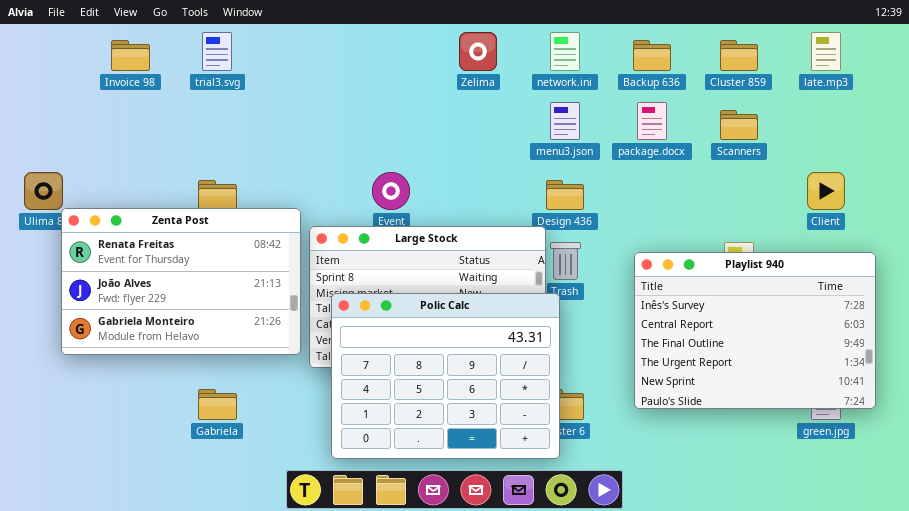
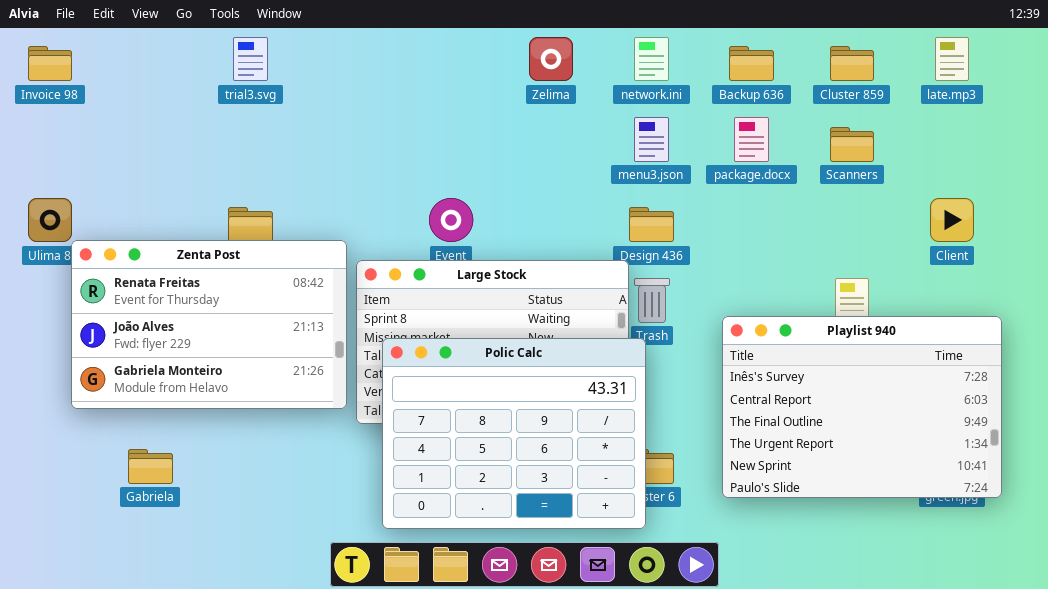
Invoice 98: [111,40,150,71] -> [28,46,72,81], moved
Playlist 940: [634,252,876,409] -> [722,316,1002,498], moved
Gabriela: [198,389,237,420] -> [128,449,173,484], moved

